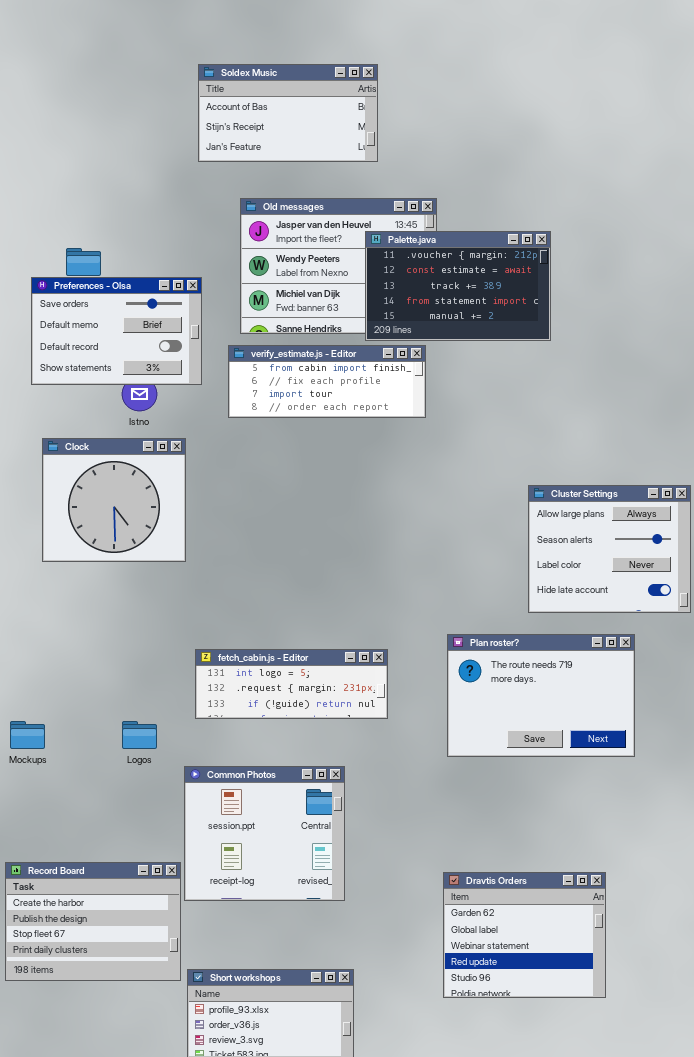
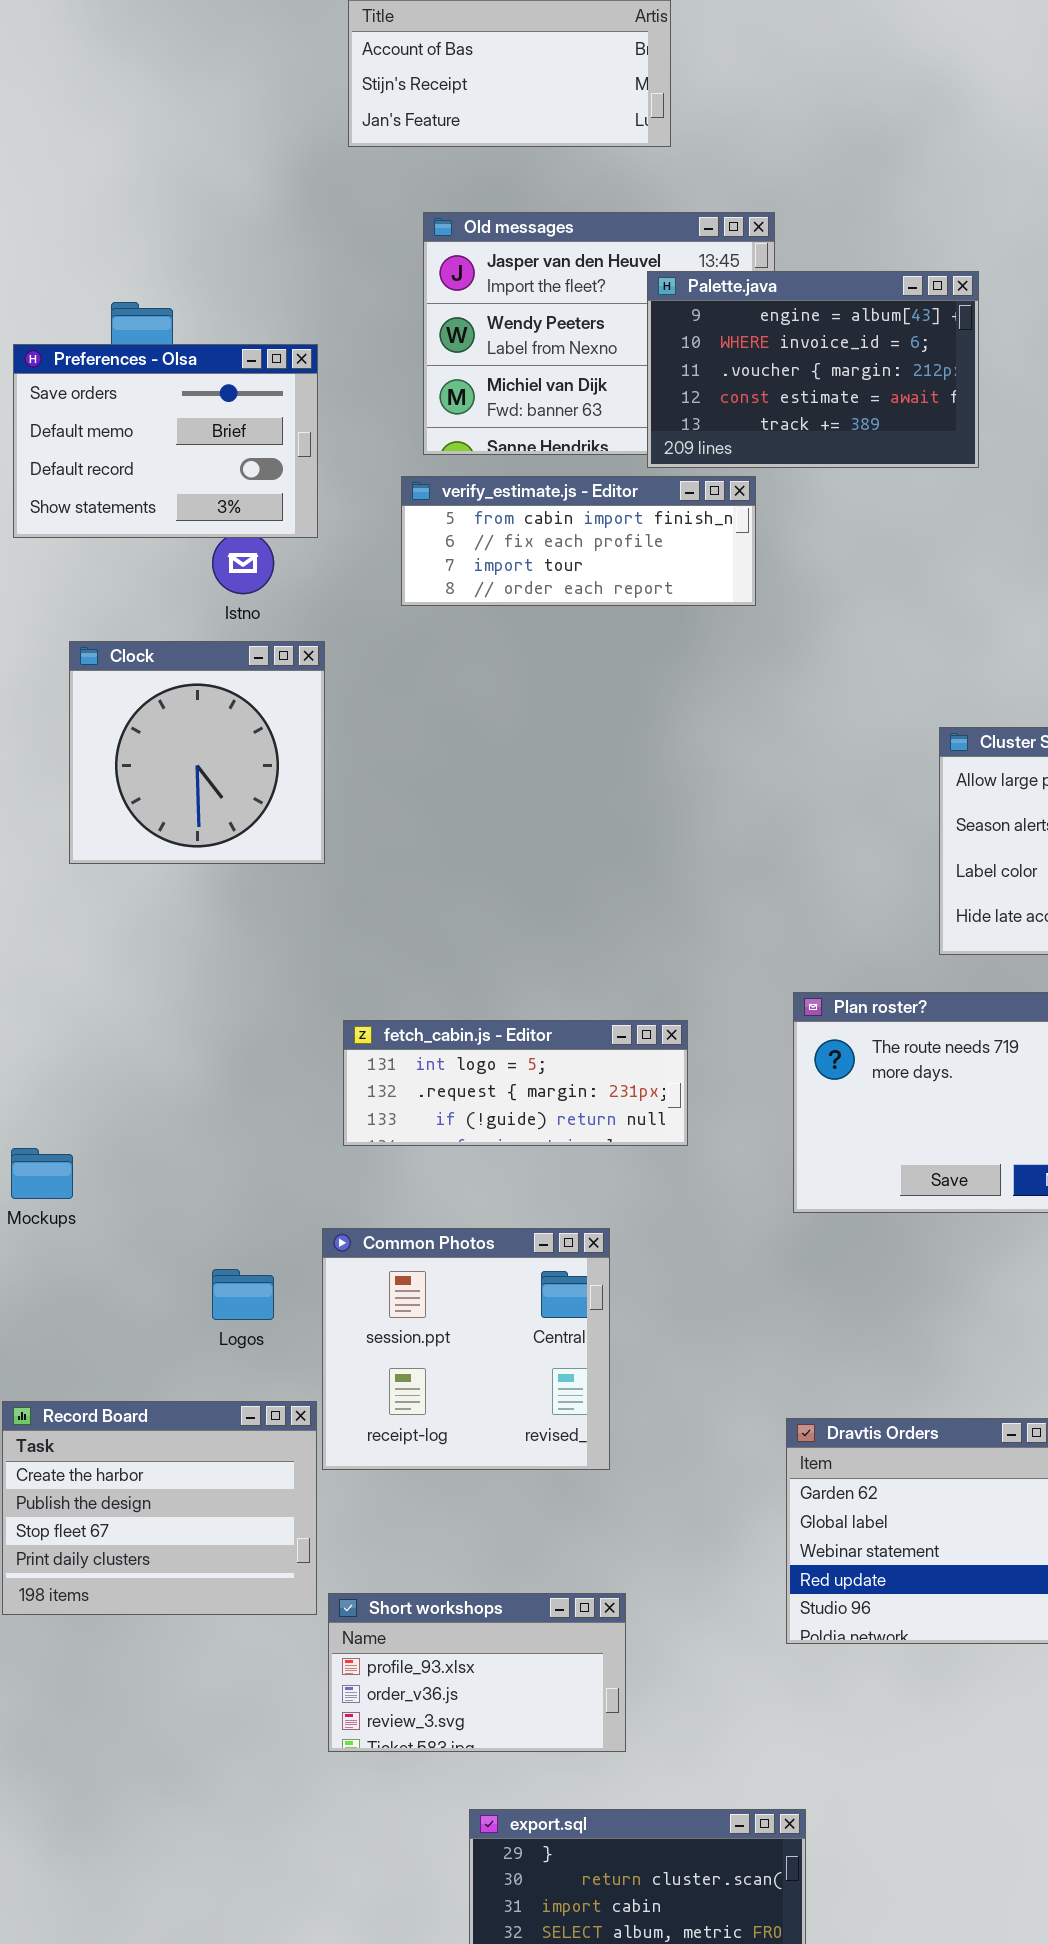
Palette.java: [365,231,551,341] -> [647,271,979,468], scrolled up 2 rows
Preferences - Olsa: [31,277,202,385] -> [13,344,318,538], moved
Logos: [122,721,157,749] -> [212,1269,274,1320], moved

